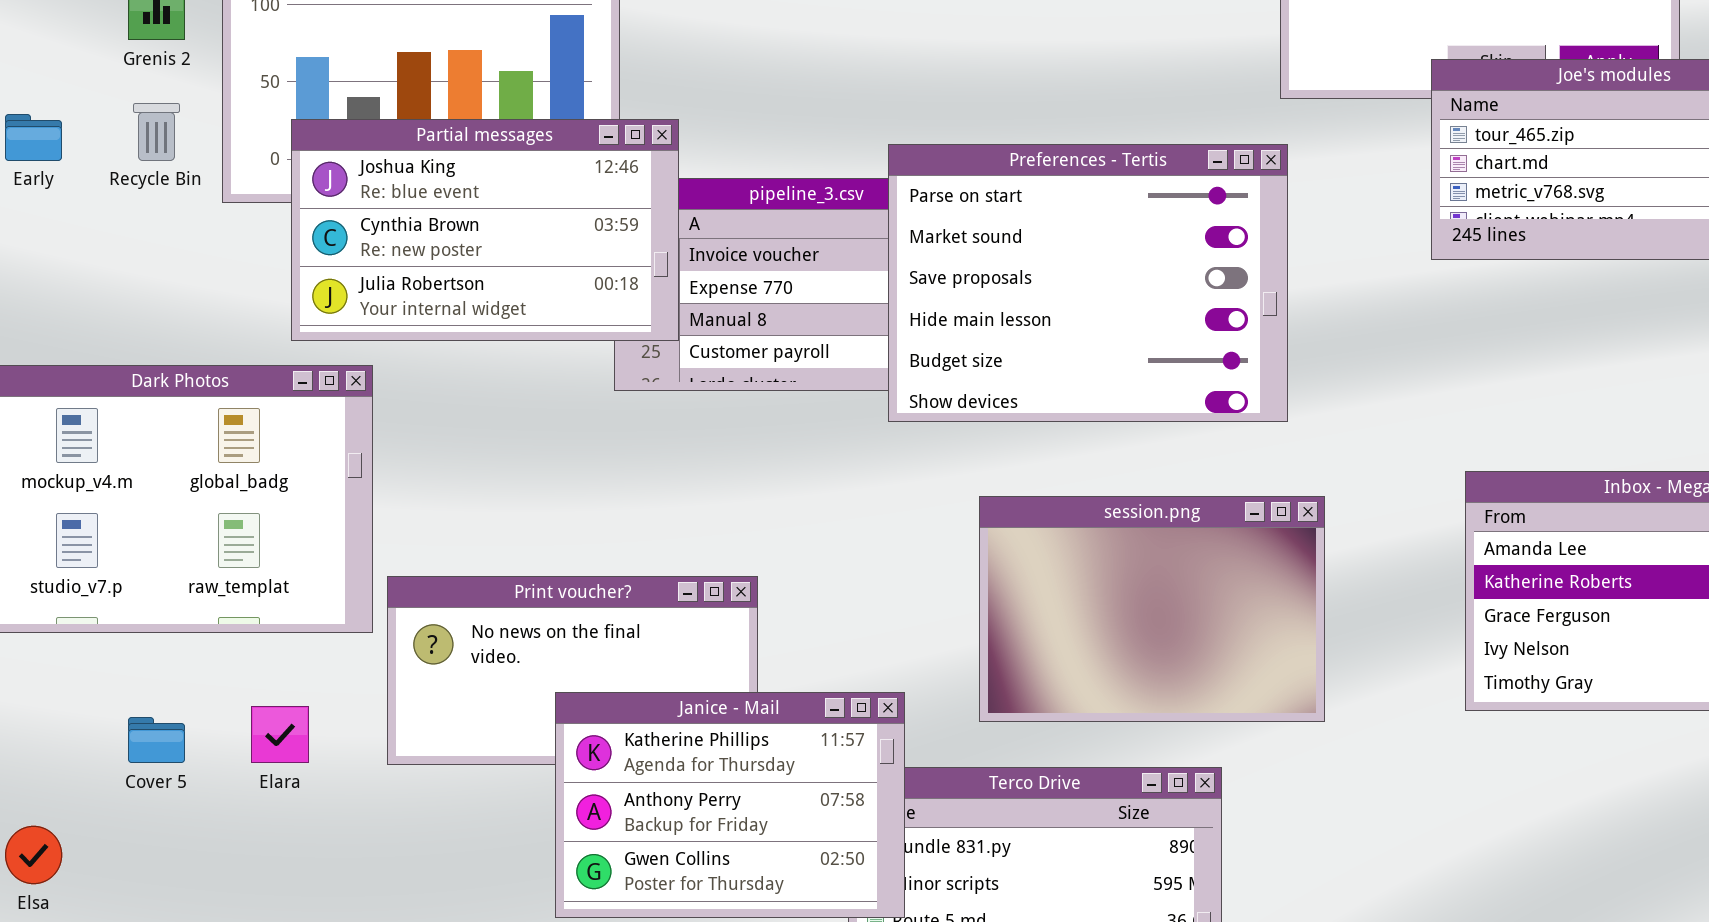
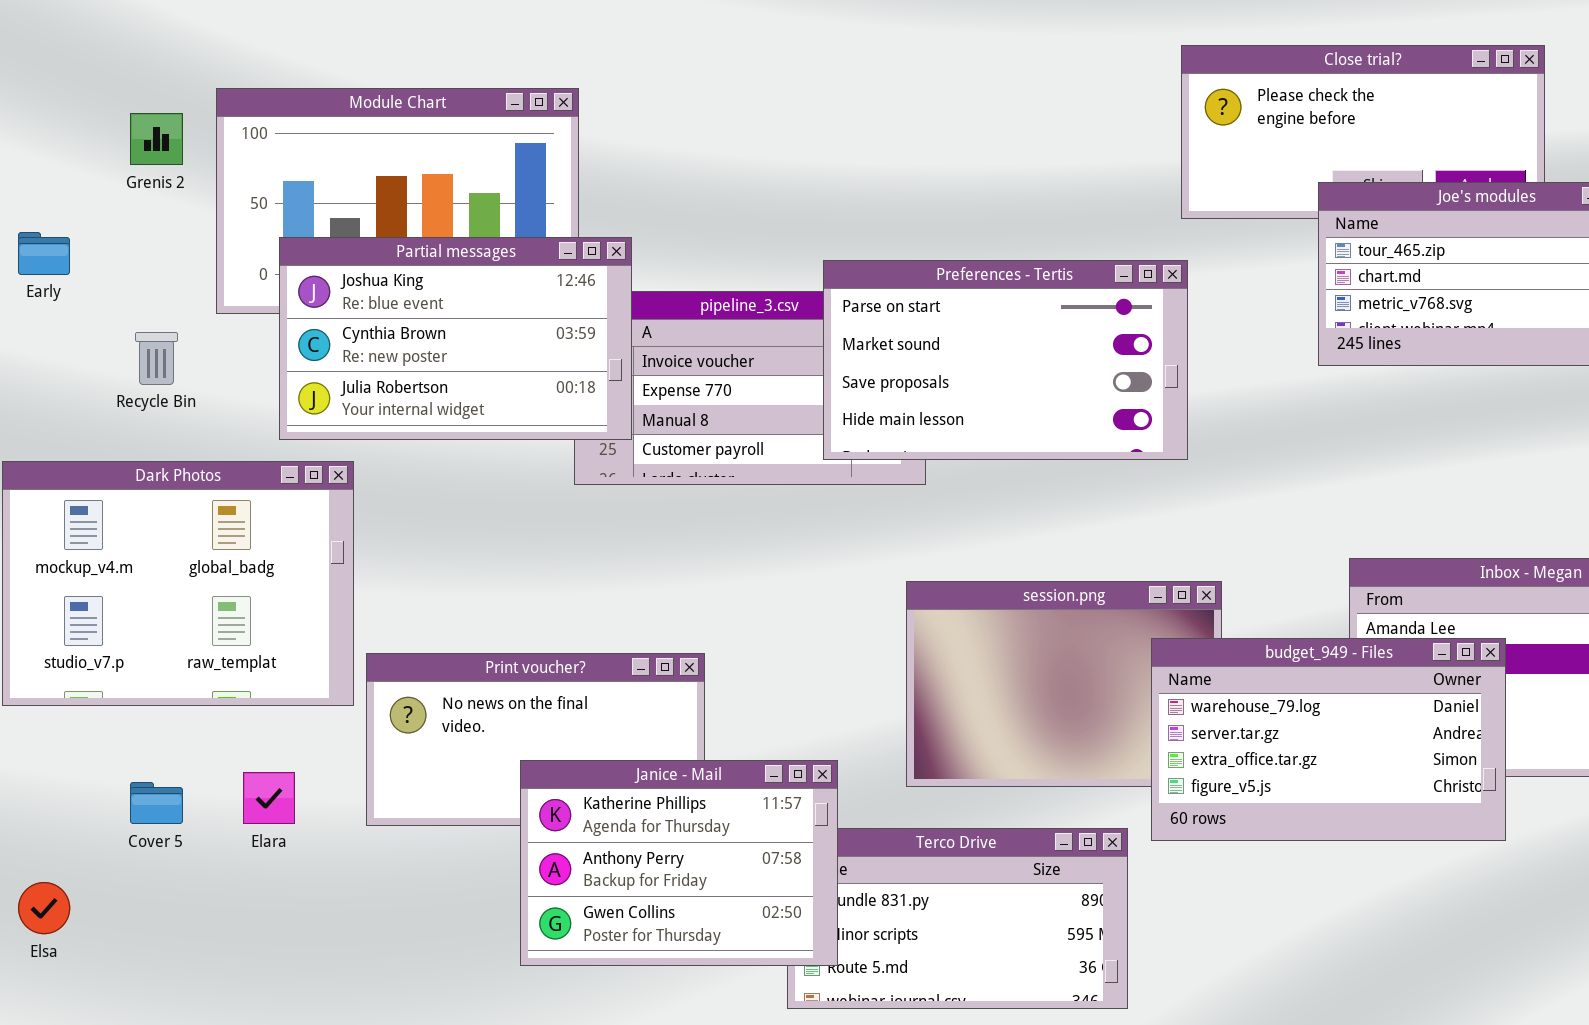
Recycle Bin: [133,103,180,161] -> [135,332,178,385], moved
Preferences - Tertis: [888,144,1288,422] -> [823,260,1188,460], resized
budget_949 - Files: none -> [1151,638,1506,841], opened

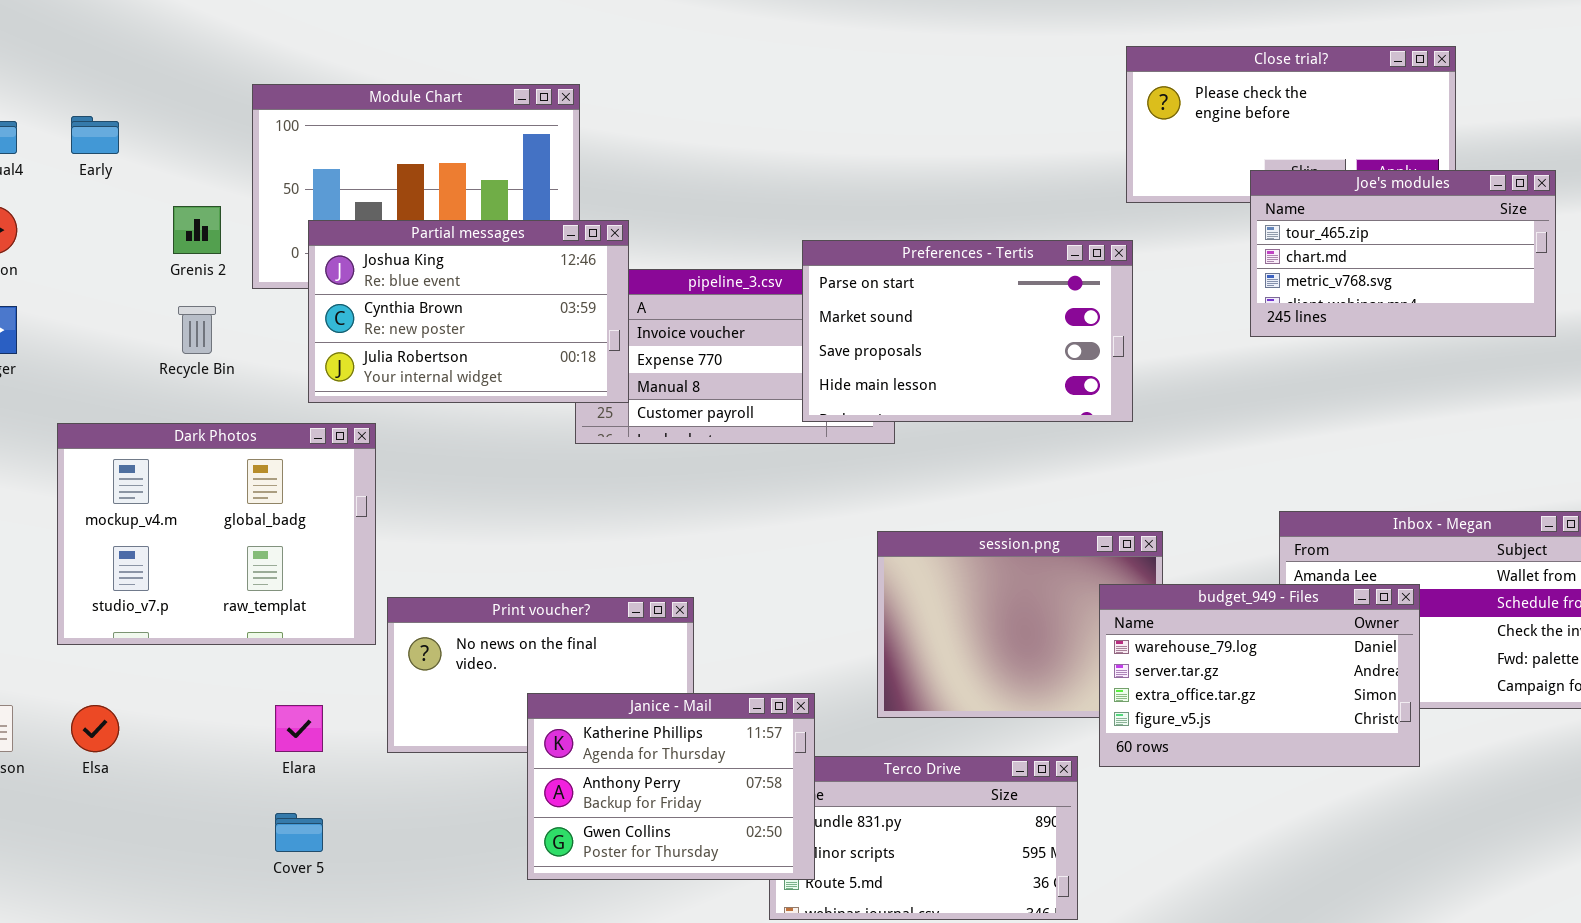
Grenis 2: [130,113,183,165] -> [173,206,221,254], moved
Early: [18,232,70,275] -> [71,116,119,154], moved
Cover 5: [130,782,183,824] -> [275,813,323,852], moved
Elsa: [18,882,70,934] -> [71,705,119,752], moved

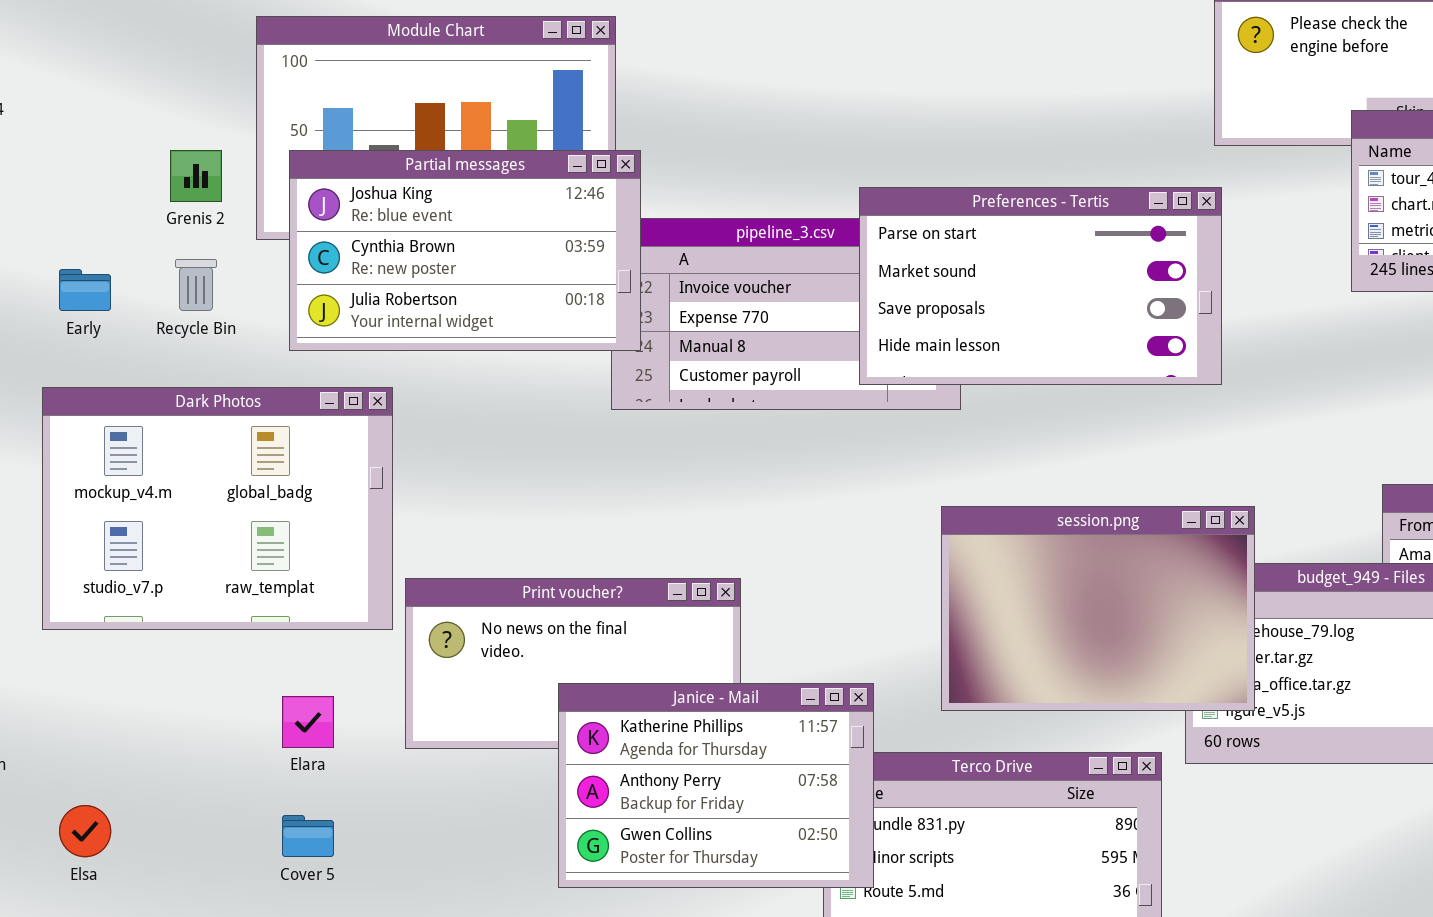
Early: [71,116,119,154] -> [59,269,111,311], moved
Partial messages: [308,220,629,403] -> [289,150,641,351], moved
session.png: [877,531,1163,718] -> [941,506,1255,711], raised
Elsa: [71,705,119,752] -> [59,805,111,857], moved

